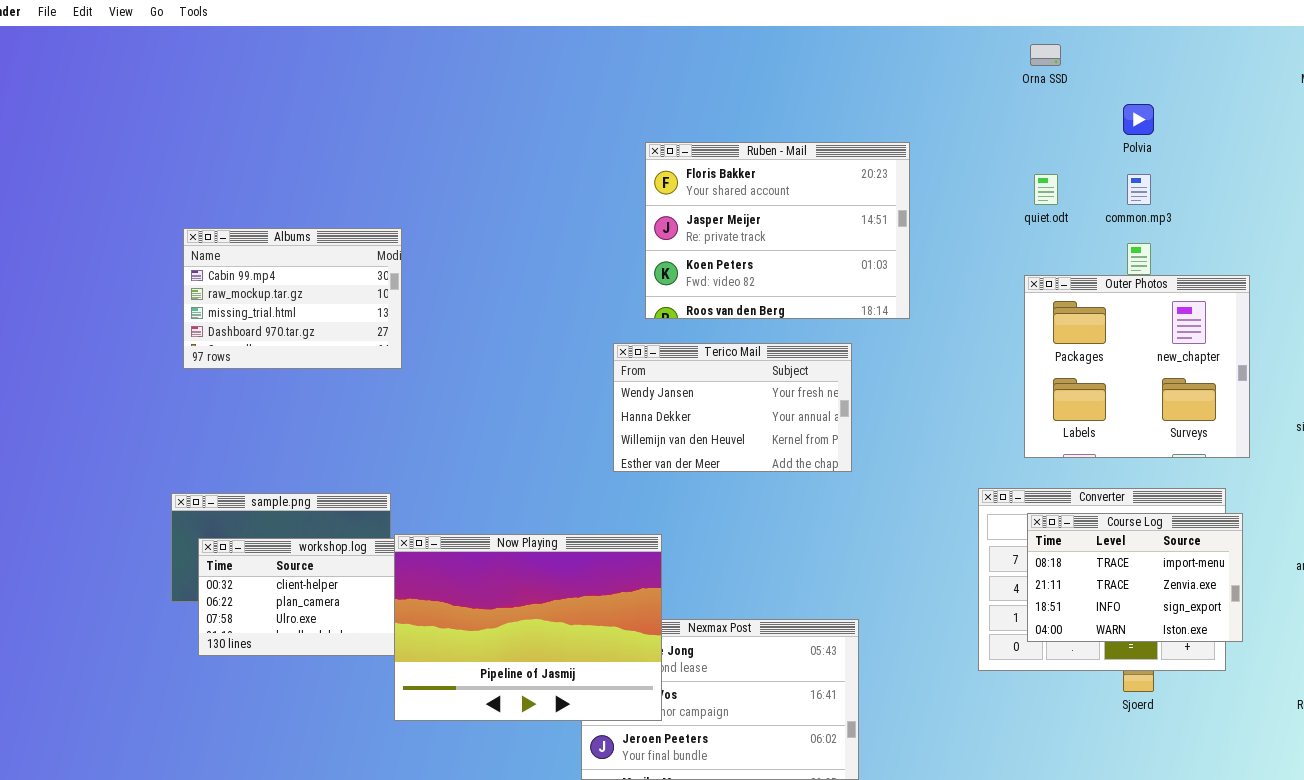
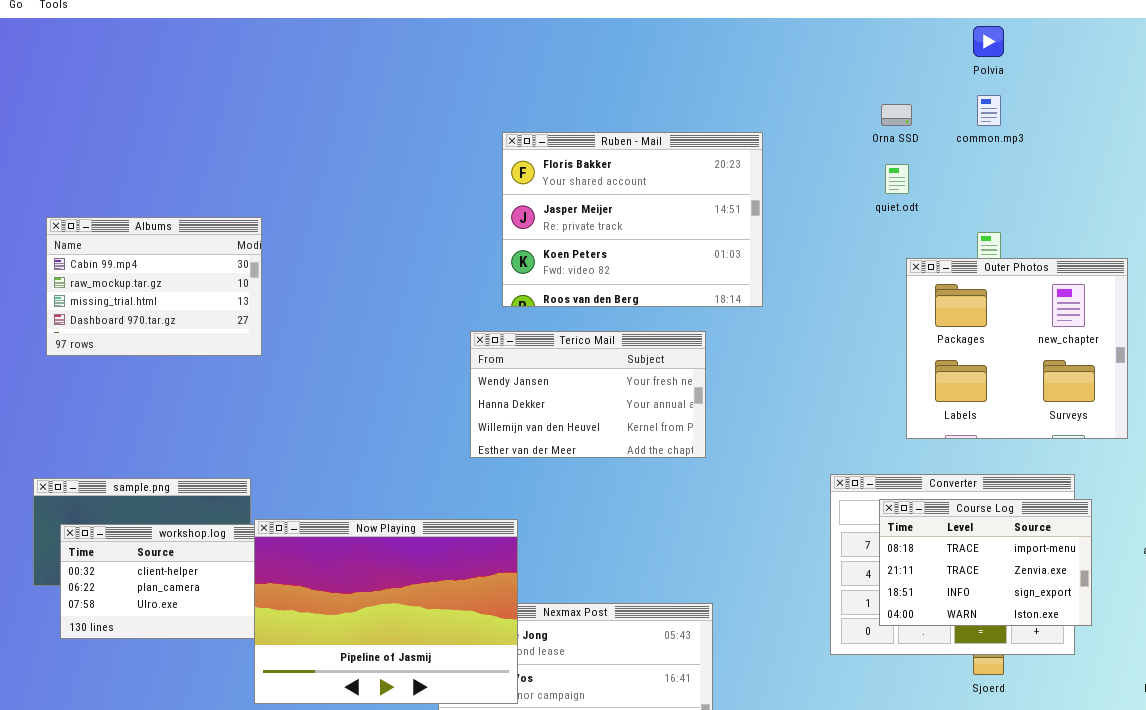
Orna SSD: [1030,44,1061,66] -> [881,104,912,126], moved
Polvia: [1123,104,1154,135] -> [973,26,1004,57], moved
common.mp3: [1127,174,1151,205] -> [977,95,1001,126], moved
Outer Photos: [1024,275,1250,458] -> [906,258,1128,439], moved

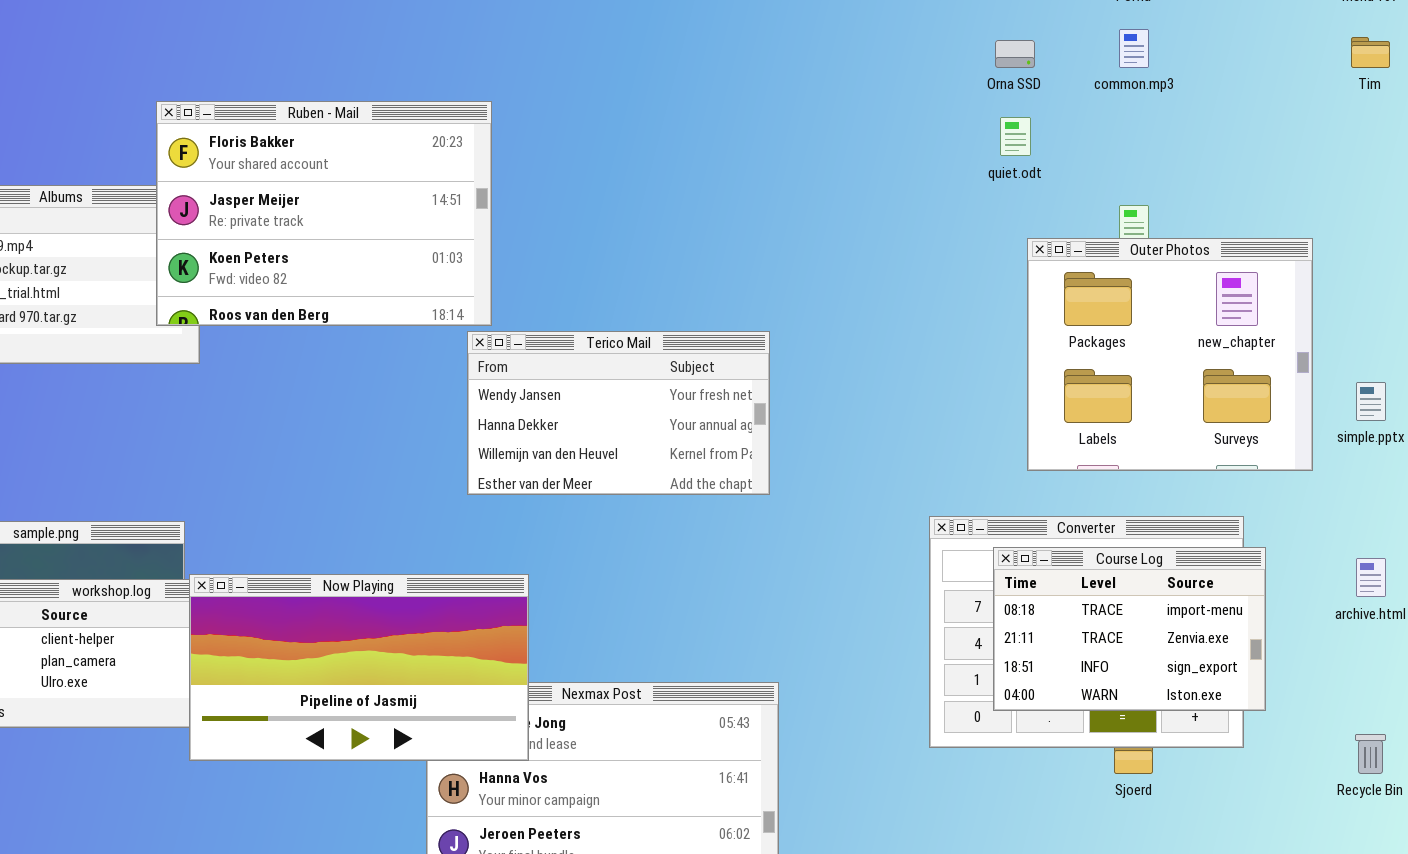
Ruben - Mail: [502,132,763,307] -> [156,101,492,326], moved
Now Playing: [254,519,518,704] -> [189,574,529,761], resized

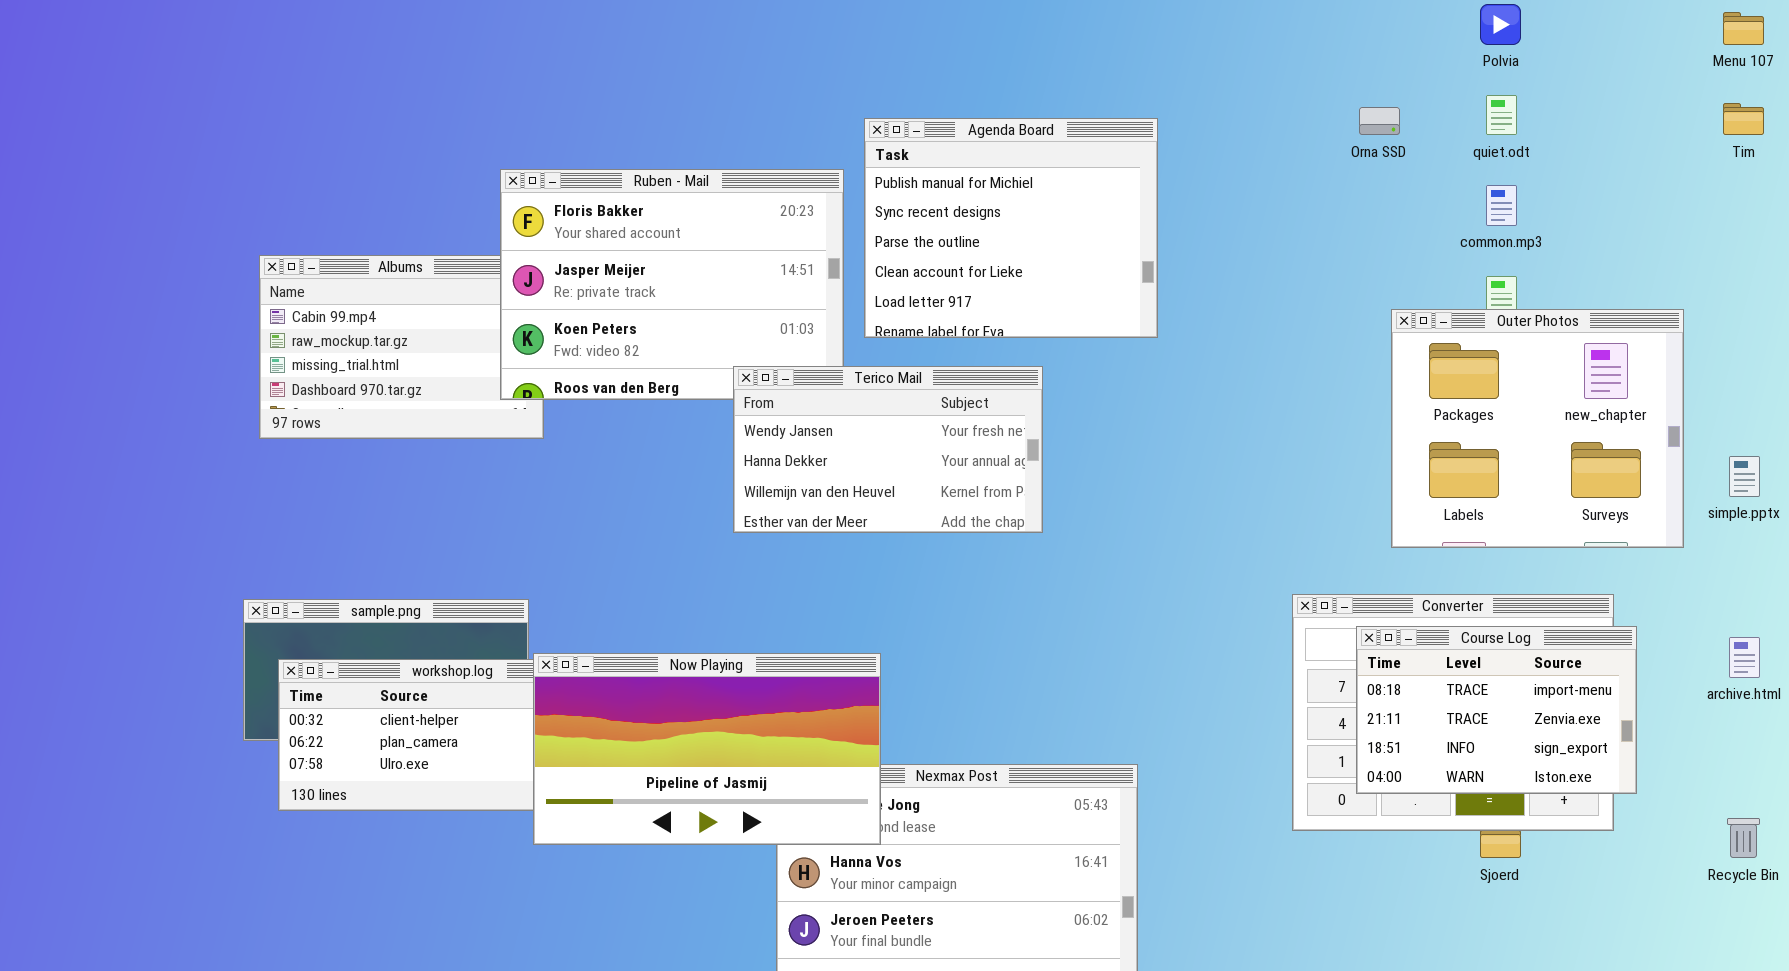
common.mp3: [1119,29,1149,68] -> [1486,185,1517,226], moved
Agenda Board: none -> [864,118,1158,338], opened
quiet.odt: [1000,117,1031,156] -> [1486,95,1517,135], moved
Terico Mail: [467,331,770,495] -> [733,366,1043,533], moved

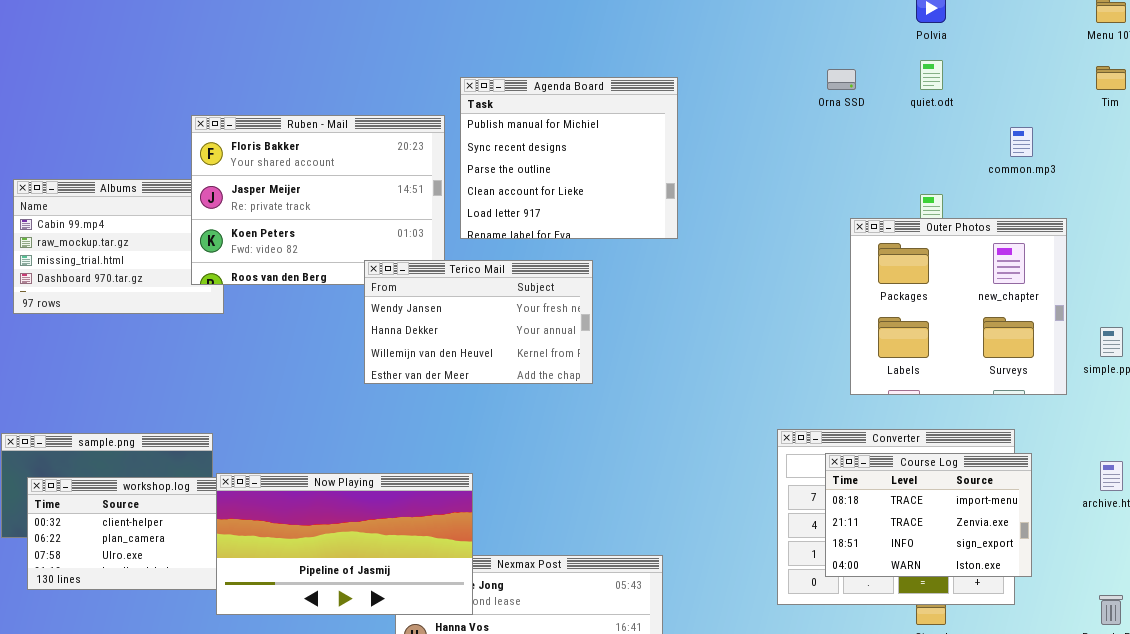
common.mp3: [1486,185,1517,226] -> [1010,127,1033,157], moved

